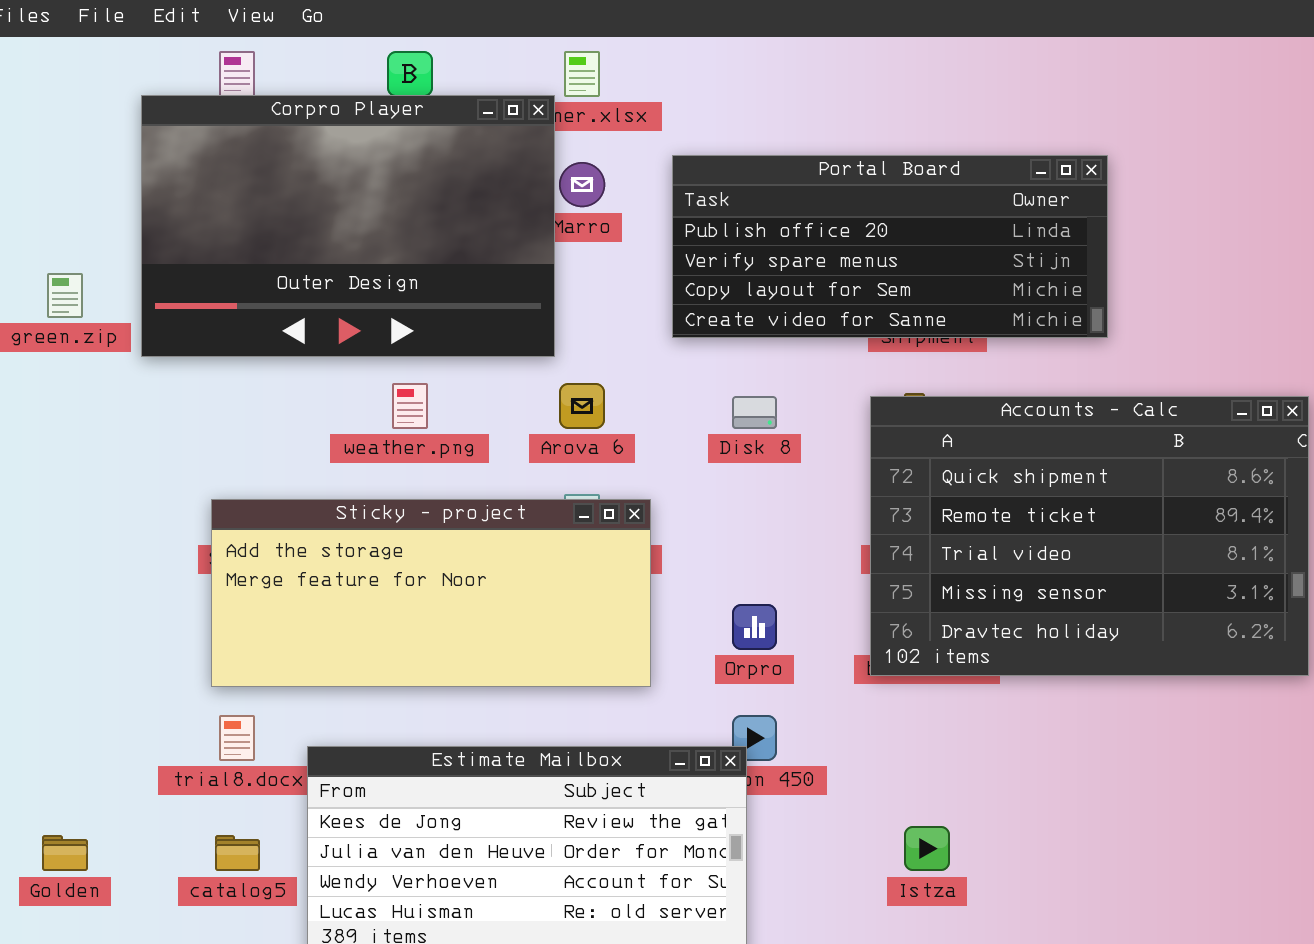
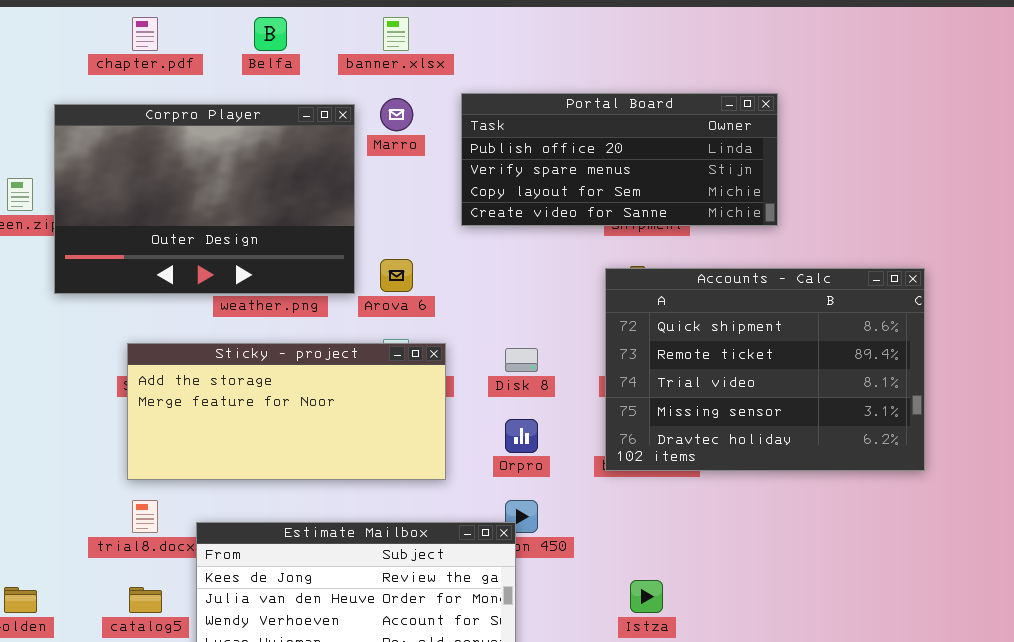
Corpro Player: [141,95,555,357] -> [54,104,355,294], moved
Disk 8: [732,396,777,429] -> [505,348,538,372], moved

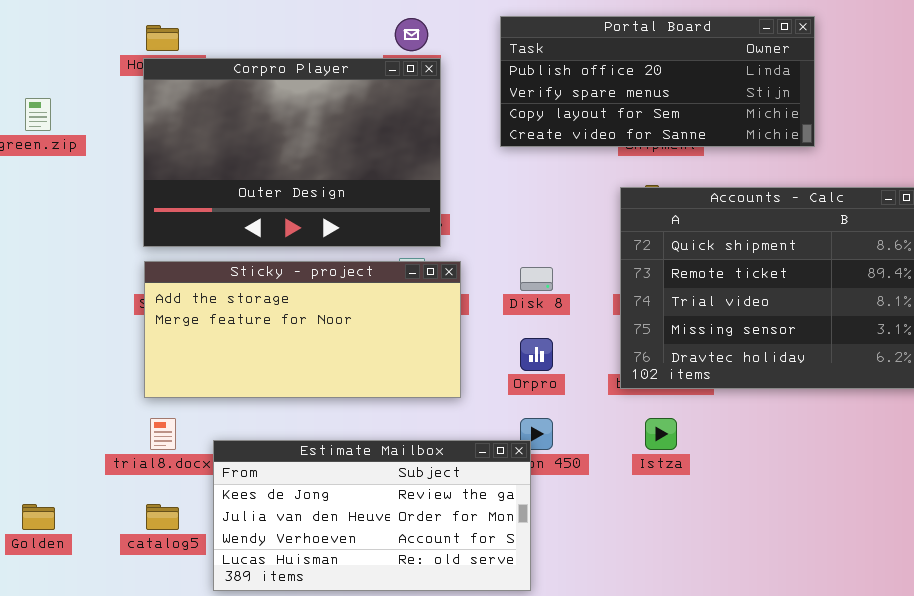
Portal Board: [461,93,778,226] -> [500,16,815,147], moved
Corpro Player: [54,104,355,294] -> [143,58,441,247], moved
Istza: [630,580,663,613] -> [645,418,677,450], moved

